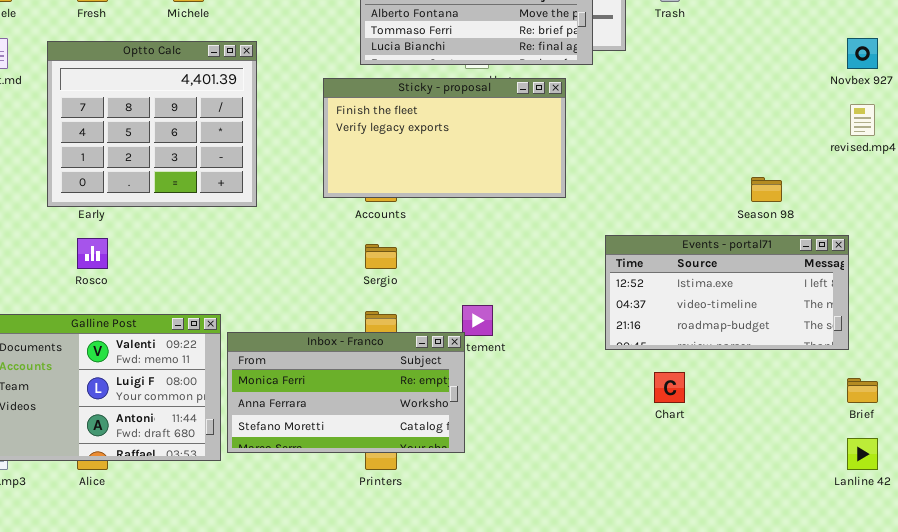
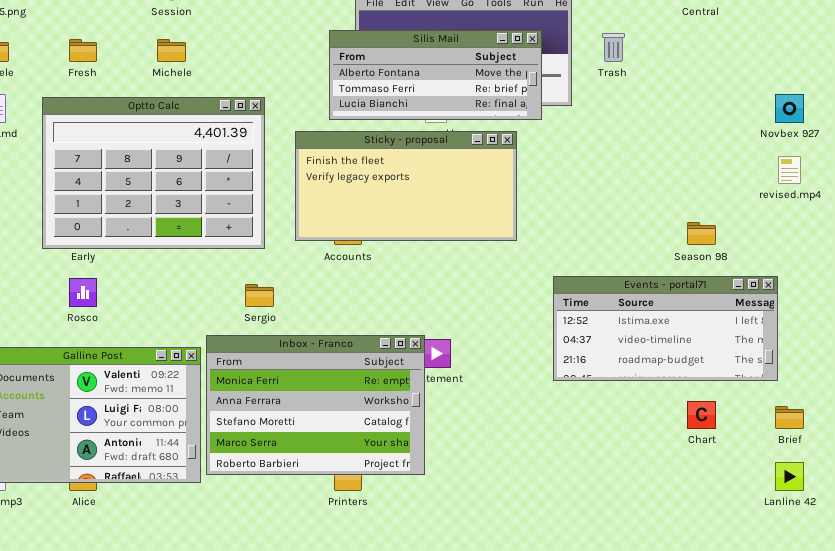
Optto Calc: [47,41,257,207] -> [42,97,265,249], resized
Sergio: [365,244,397,269] -> [245,284,274,307], moved
Inbox - Franco: [227,332,465,453] -> [206,335,425,475], resized
Chart: [654,372,685,403] -> [687,401,716,429], moved

